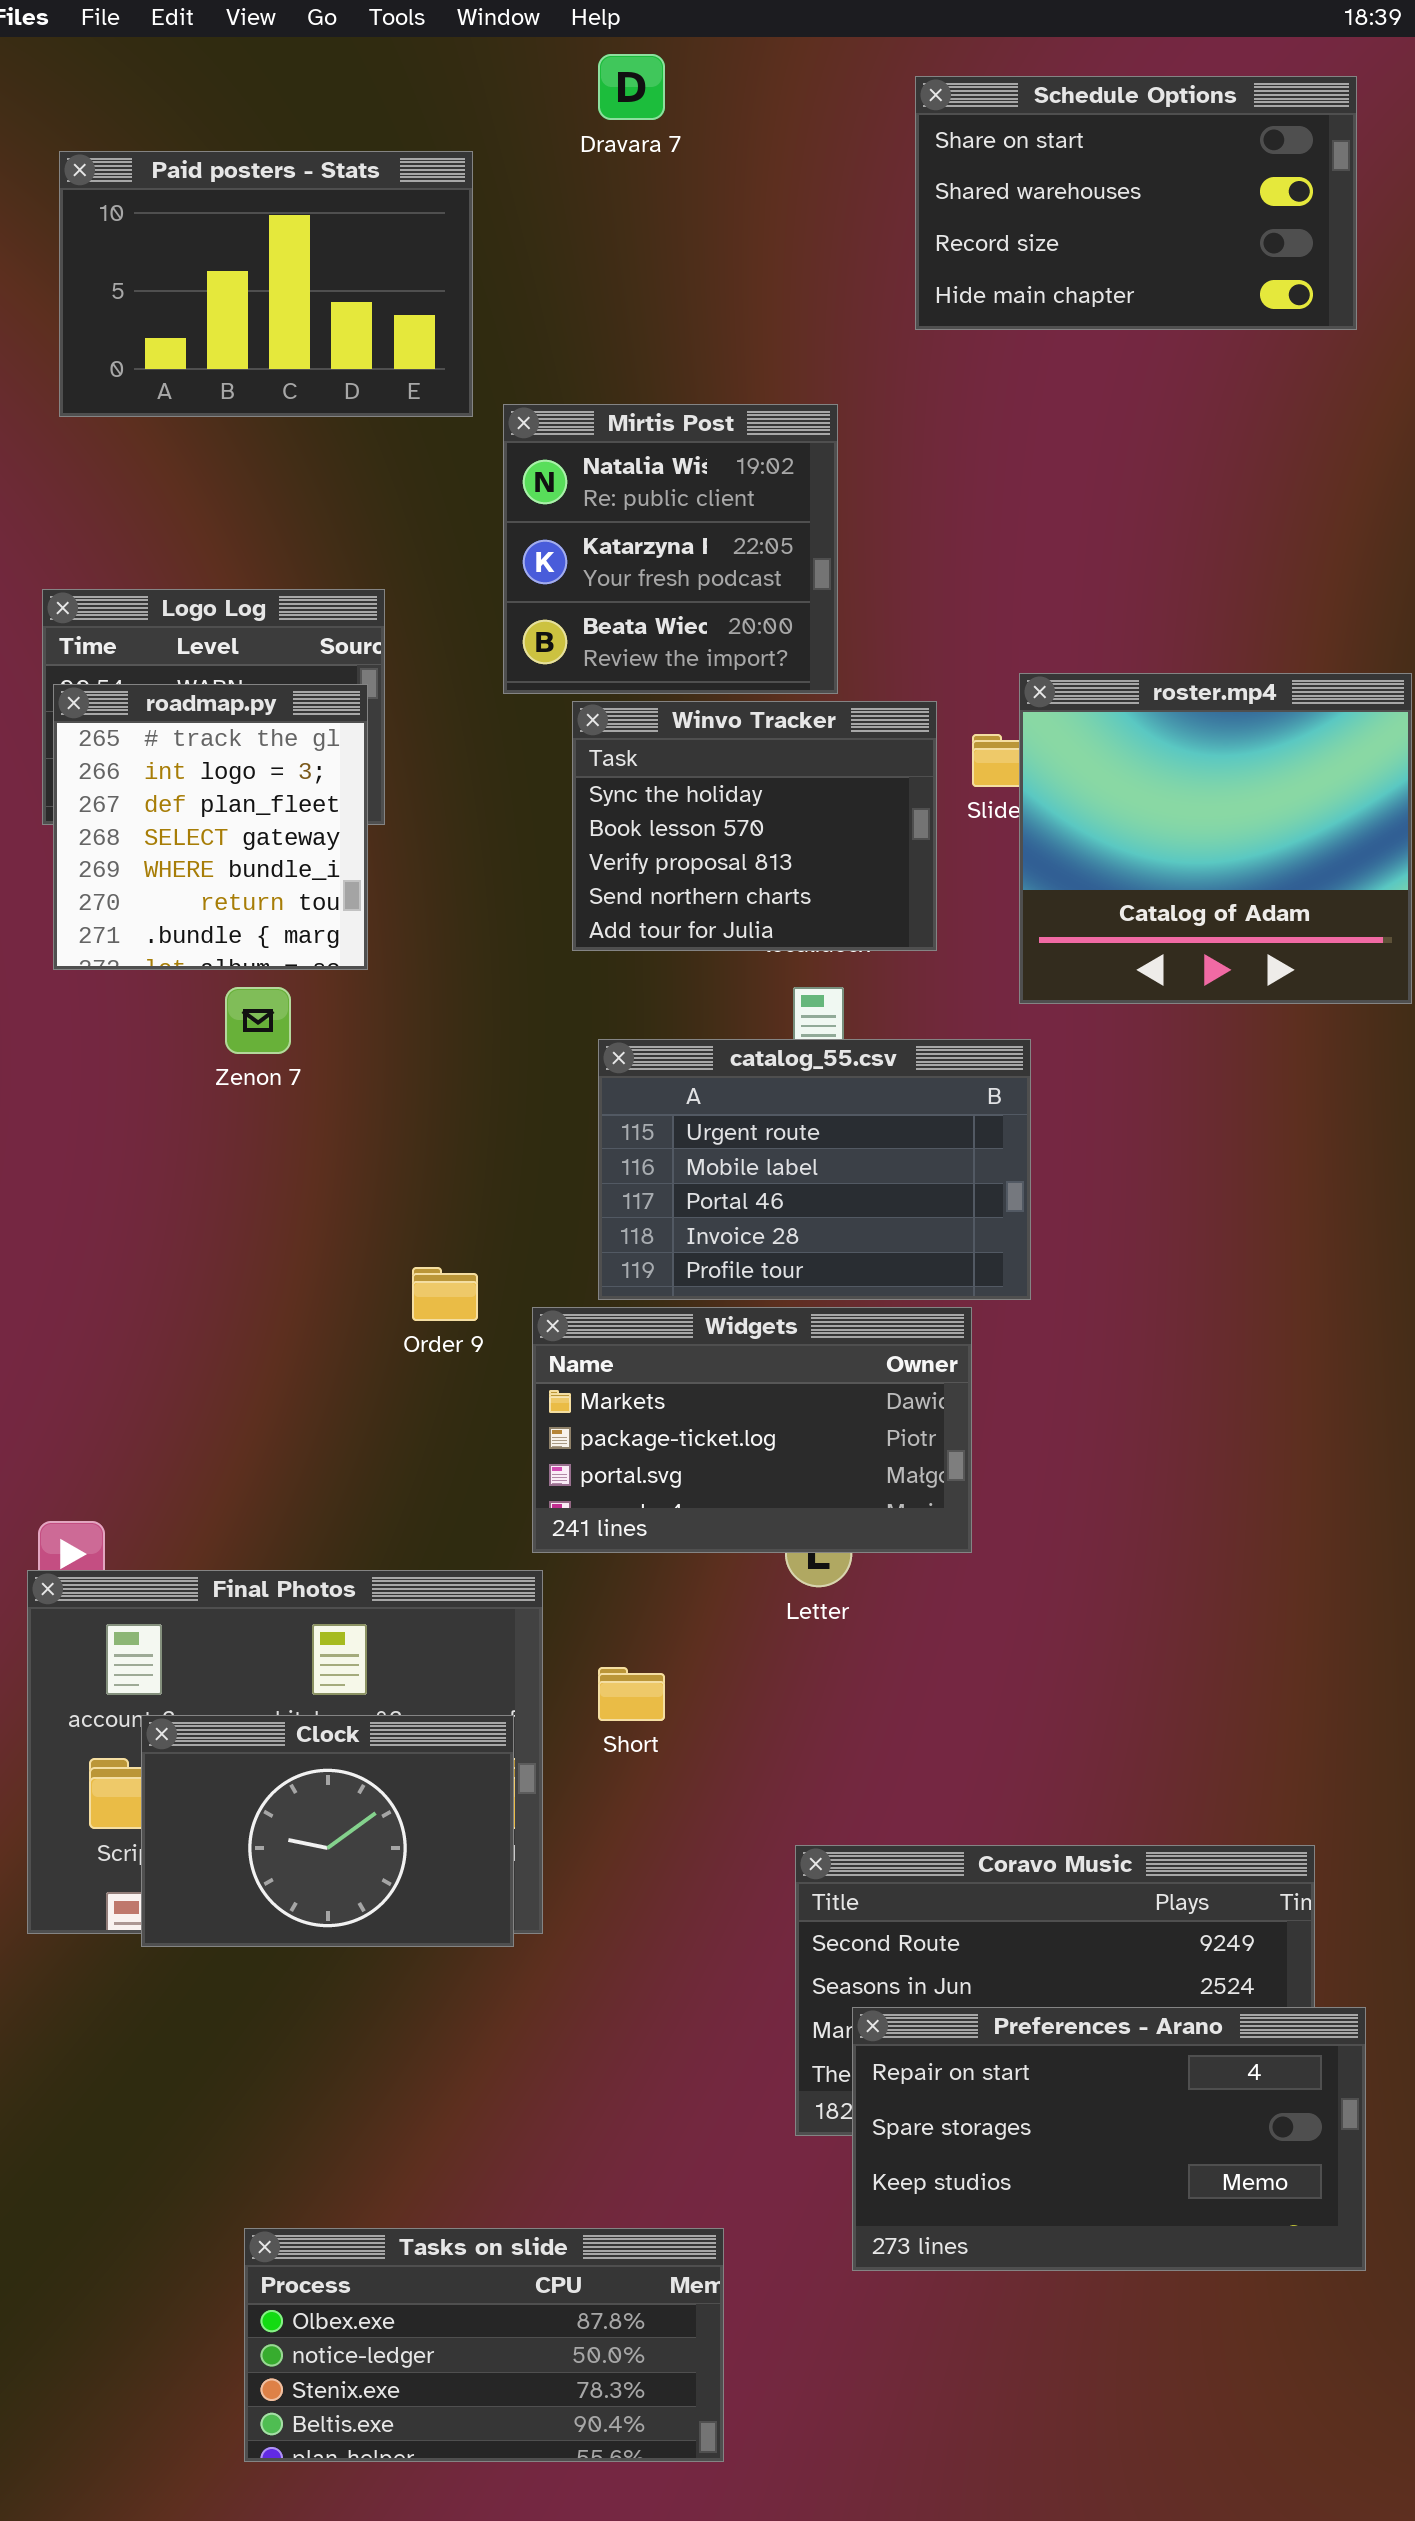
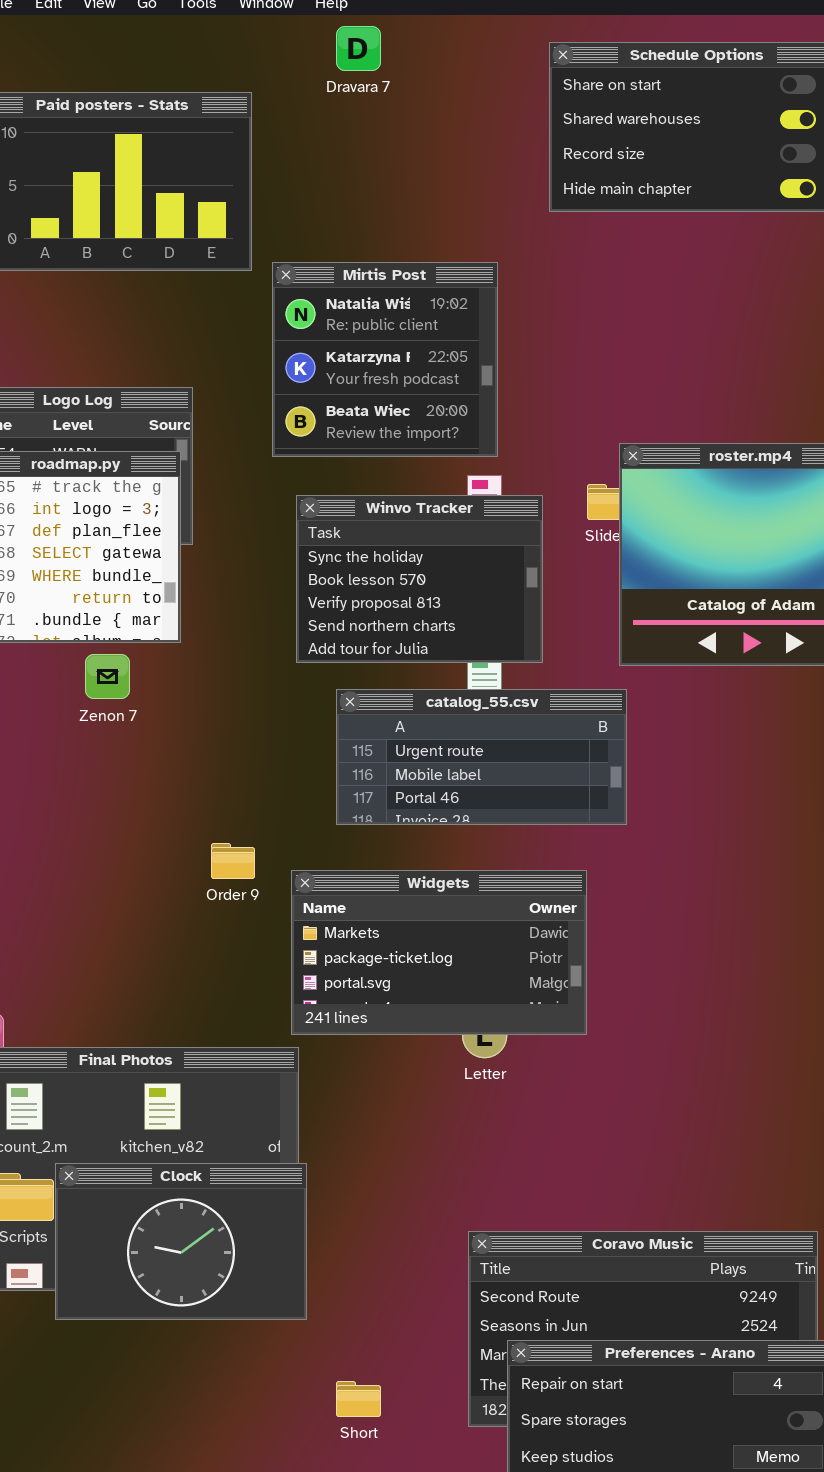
Winvo Tracker: [572,701,937,951] -> [296,495,543,663], moved
catalog_55.csv: [598,1039,1031,1300] -> [336,689,627,825], resized
Short: [598,1667,665,1721] -> [336,1381,381,1417], moved
Clock: [141,1715,514,1947] -> [55,1163,307,1320], moved

